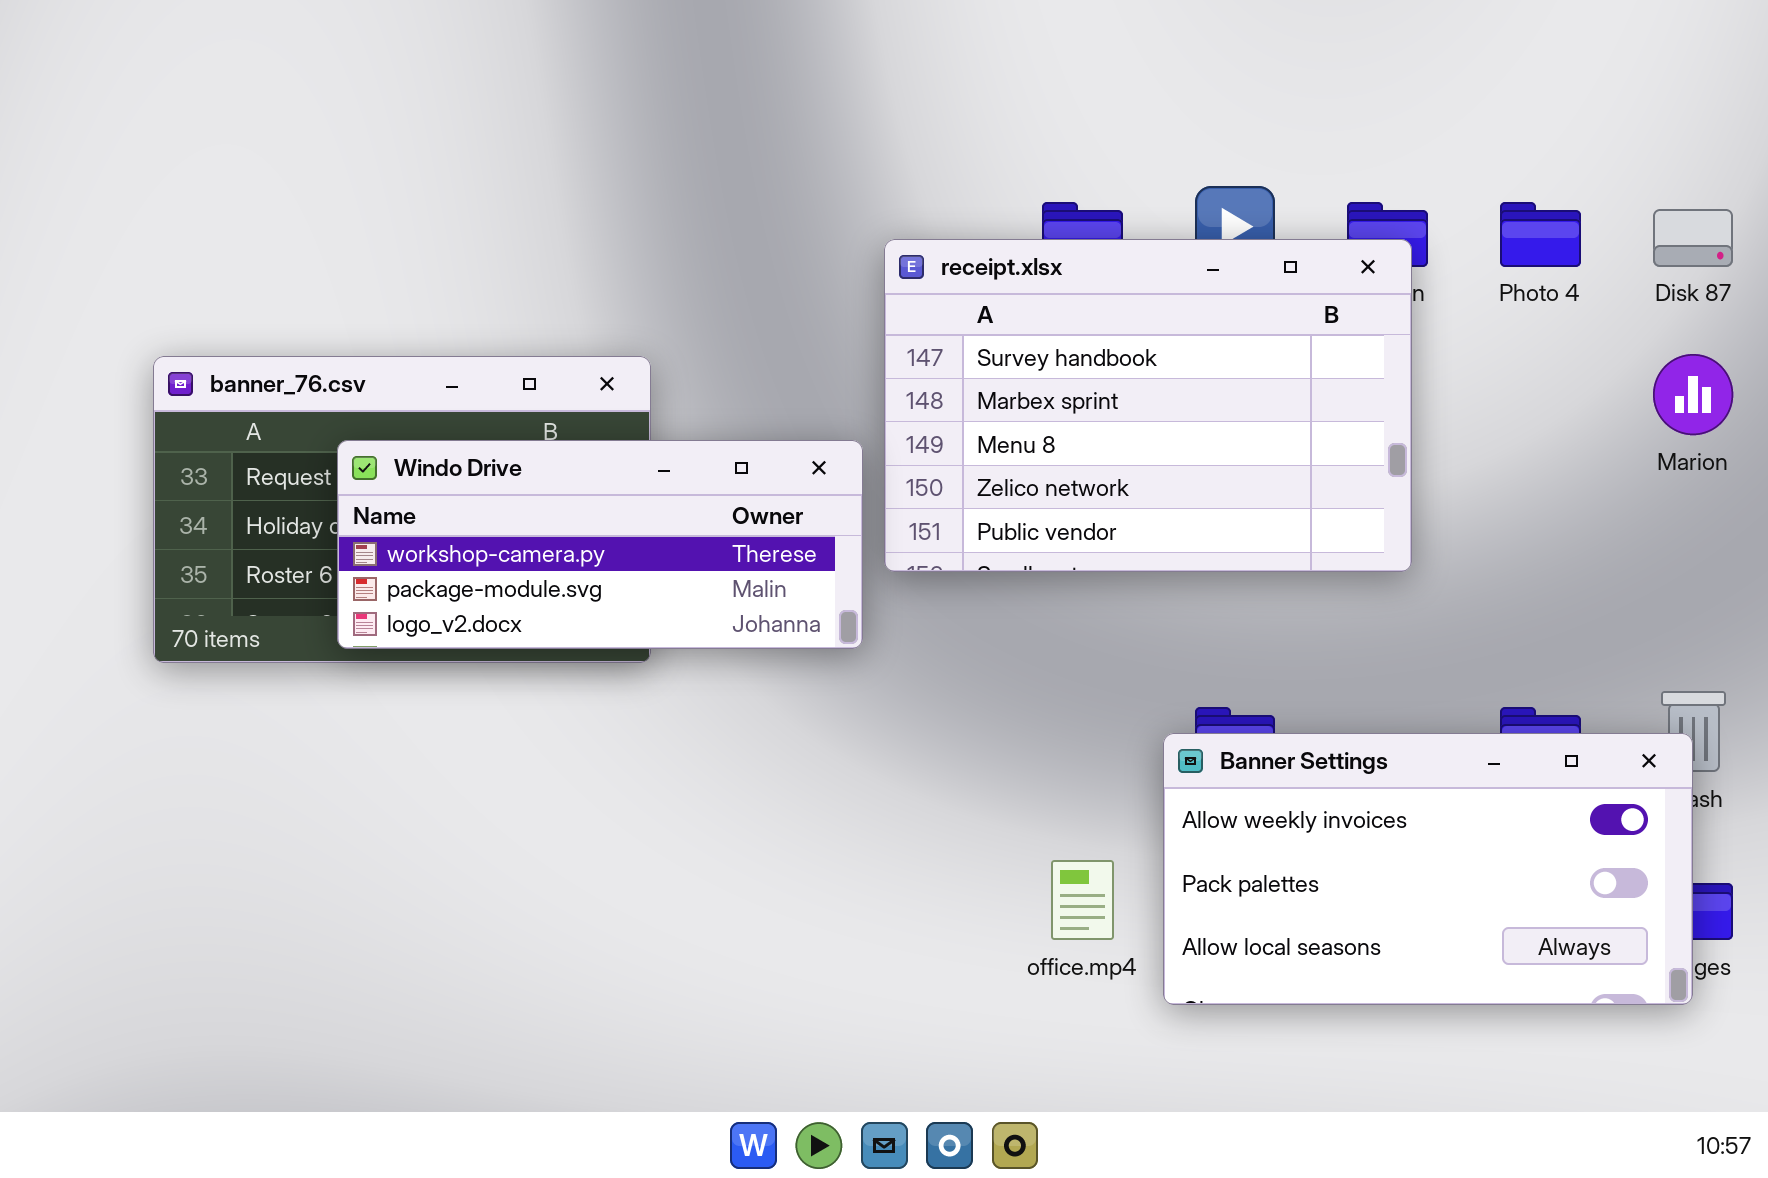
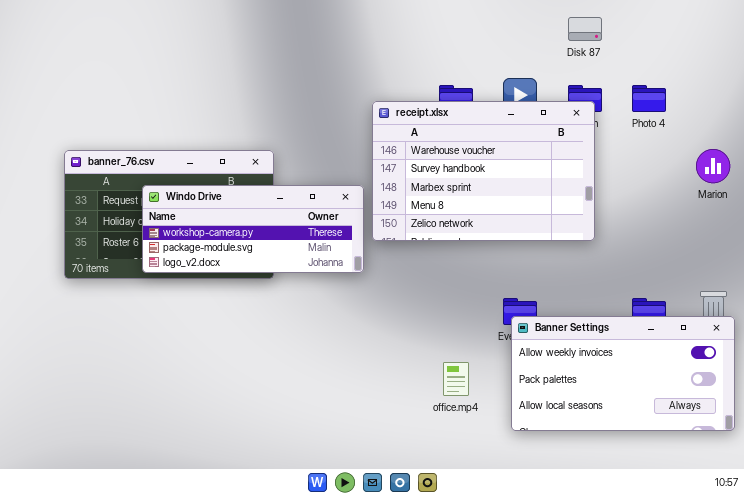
Disk 87: [1653,209,1733,267] -> [568,17,602,41], moved
receipt.xlsx: [884,239,1412,572] -> [372,101,595,241], scrolled up 1 row
Banner Settings: [1163,733,1693,1005] -> [511,316,735,431], moved

